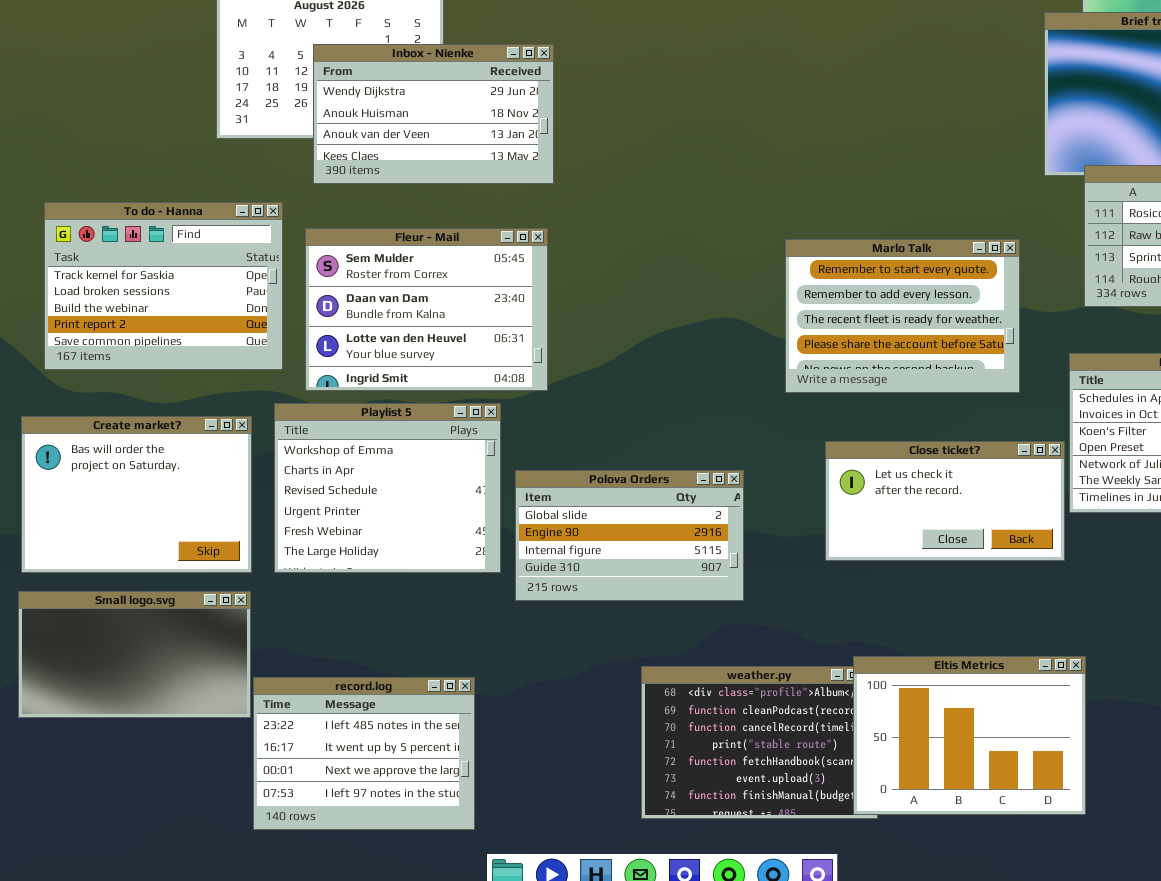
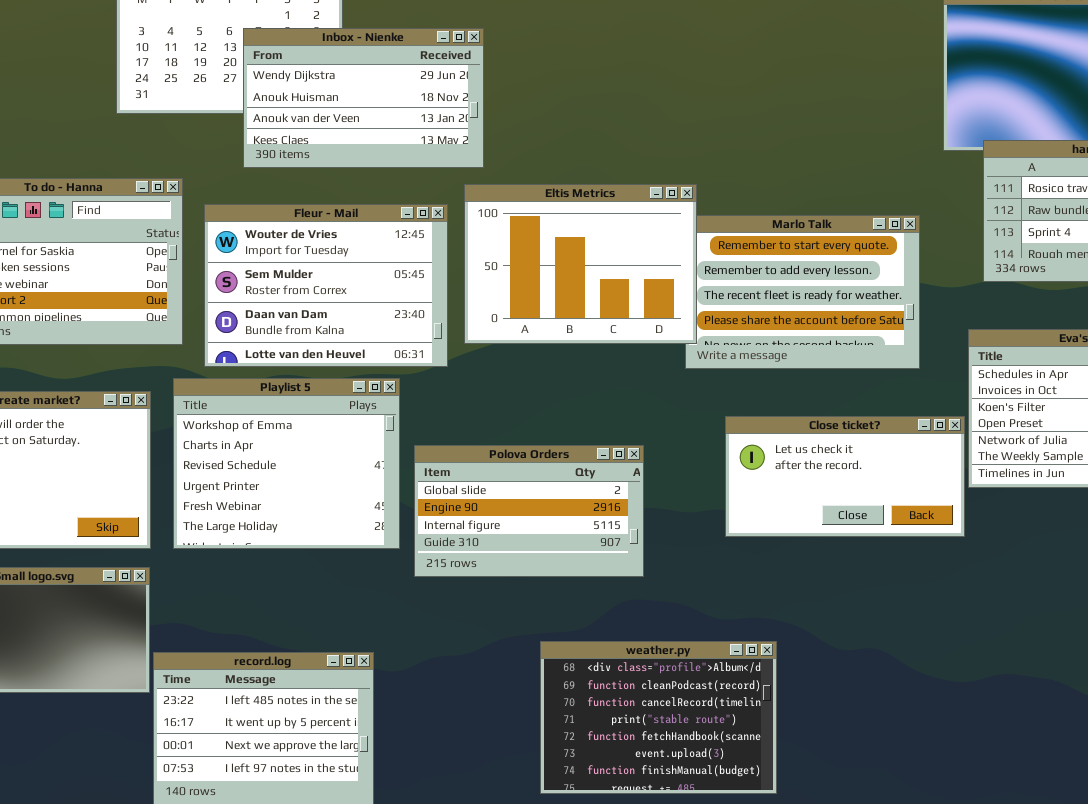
Inbox - Nienke: [313,44,554,184] -> [243,28,484,168], moved
Fleur - Mail: [305,228,548,391] -> [204,204,448,367], scrolled up 1 row
Eltis Metrics: [853,656,1086,815] -> [464,184,697,344], moved

